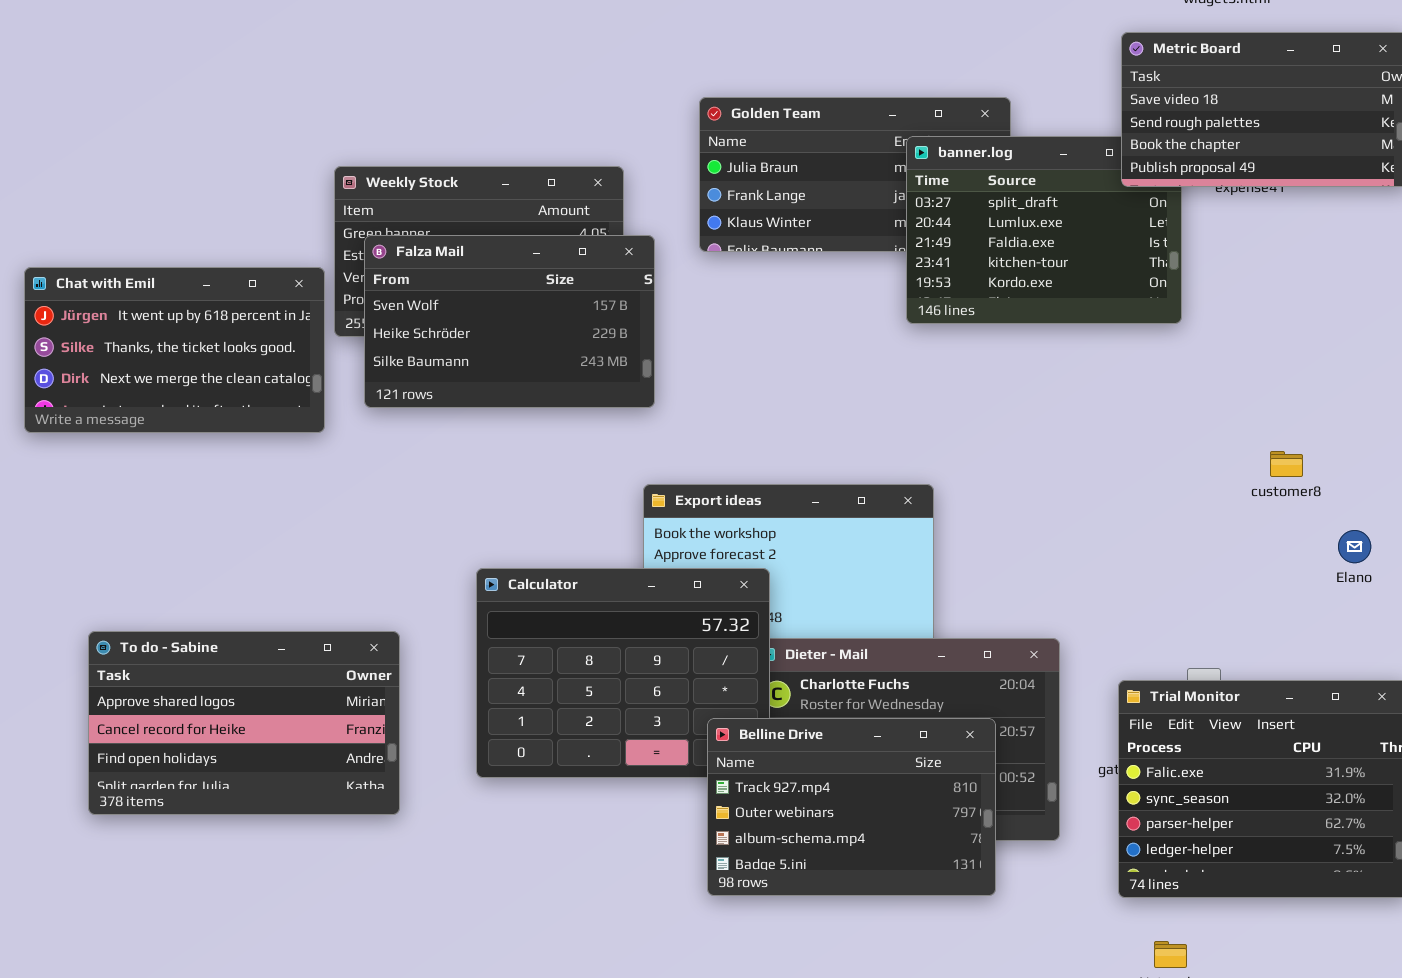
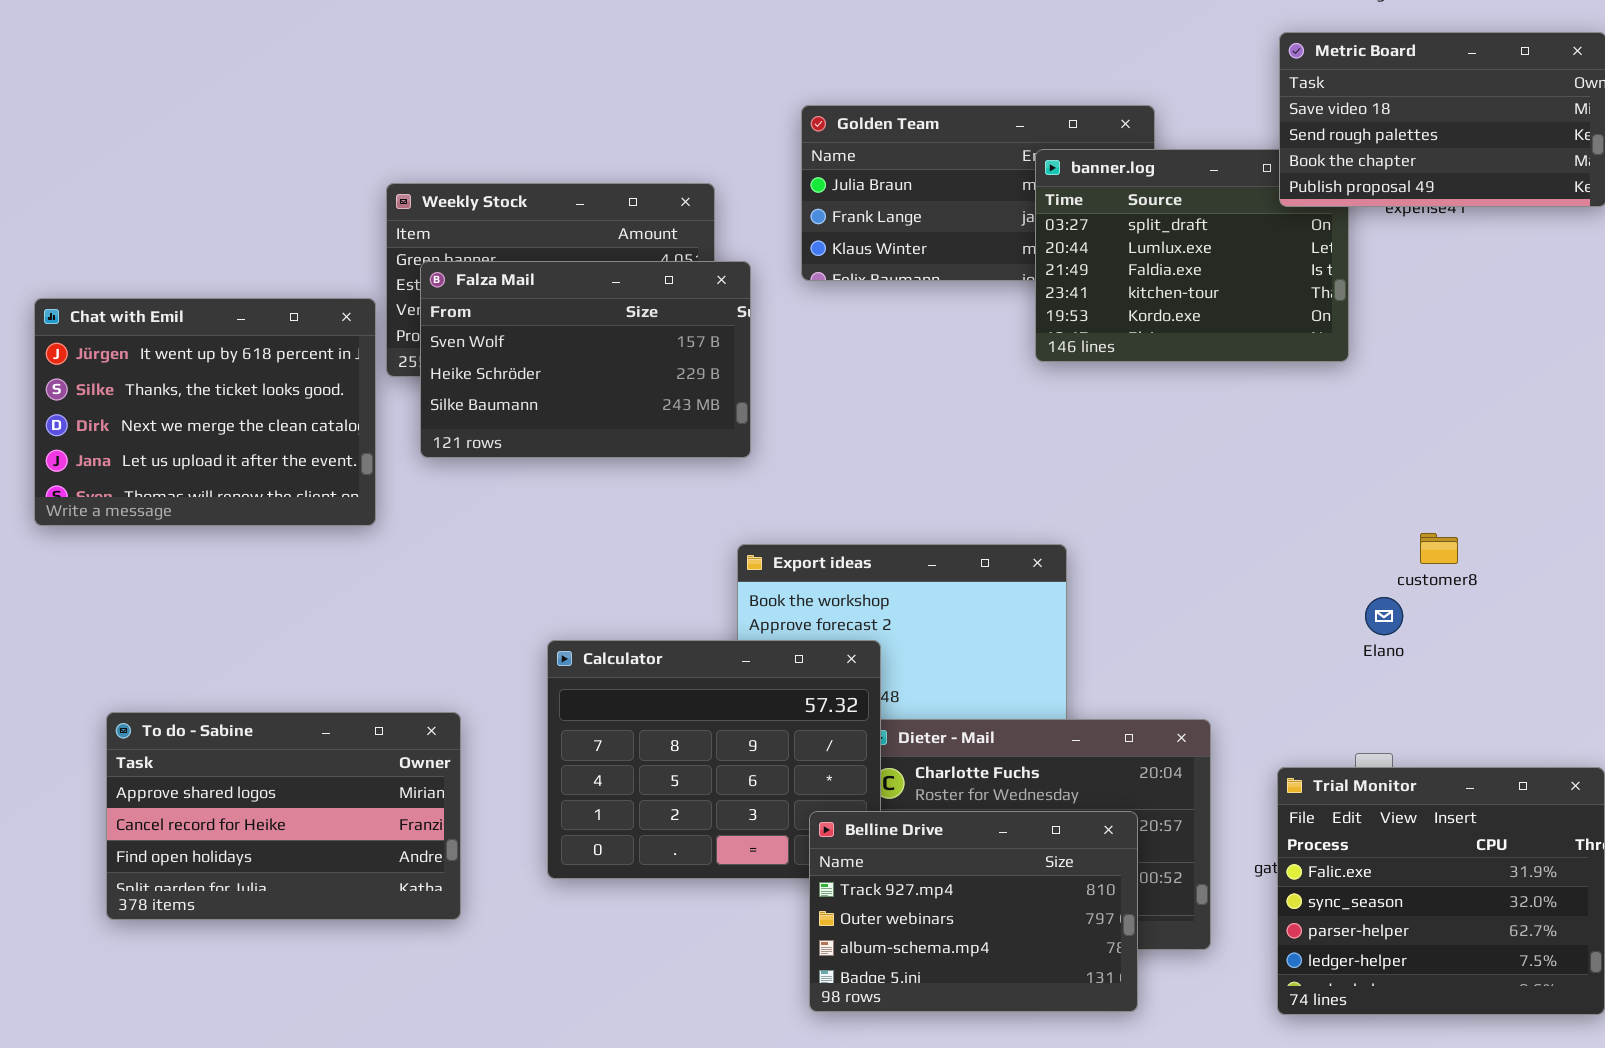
Chat with Emil: [24,267,325,433] -> [34,298,376,526], resized
customer8: [1270,451,1303,477] -> [1420,533,1458,564], moved
Elano: [1338,530,1371,563] -> [1365,597,1403,635], moved

